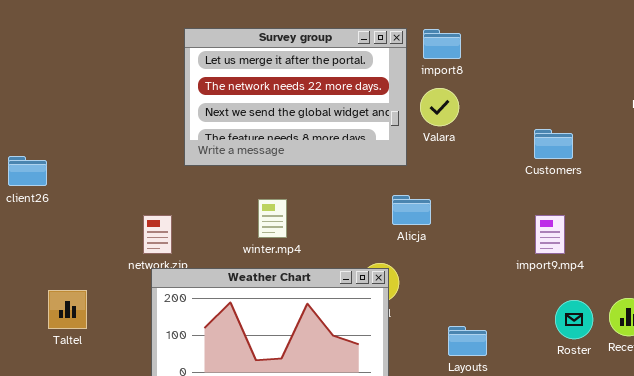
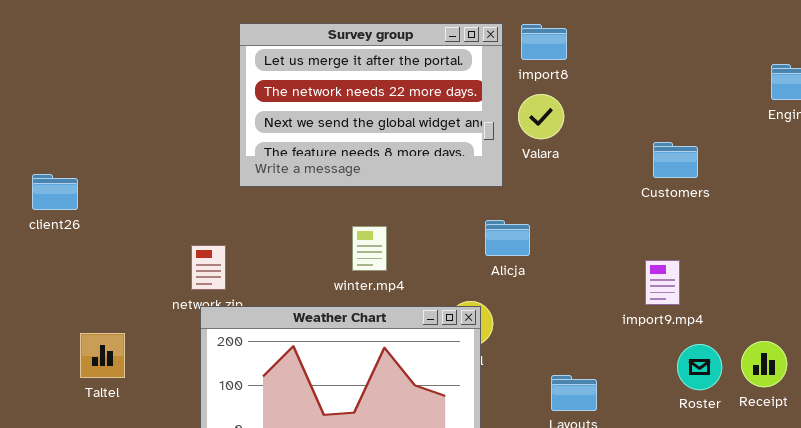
winter.mp4: [258,199,287,238] -> [352,226,387,271], moved
import9.mp4: [535,215,565,254] -> [645,260,680,305], moved

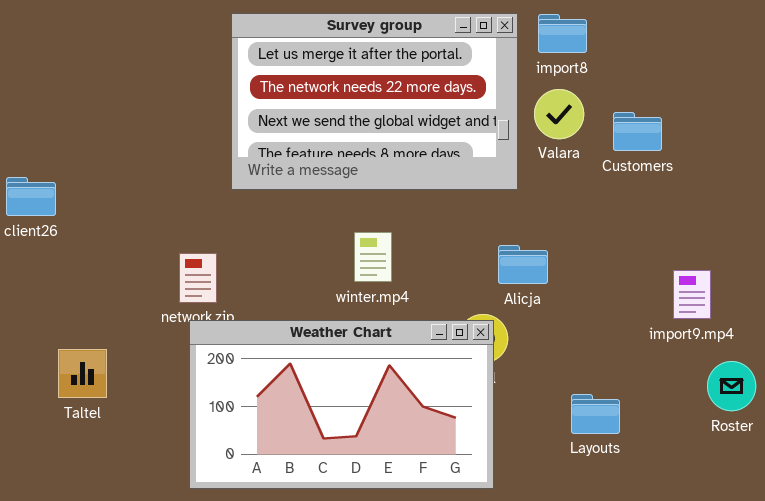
Customers: [653,142,698,178] -> [613,112,662,151], moved
Alicja: [485,220,530,256] -> [498,245,548,284], moved

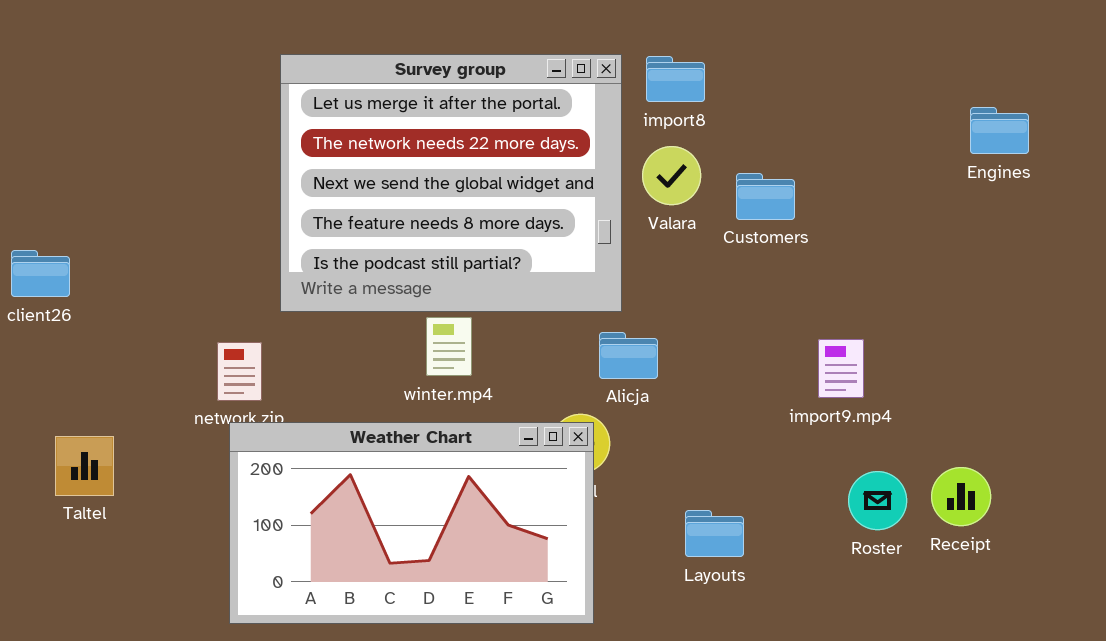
Survey group: [231,13,518,190] -> [280,54,622,312], resized
import9.mp4: [673,270,711,319] -> [818,339,864,398], moved
Taltel: [58,349,107,398] -> [55,436,114,496], moved

